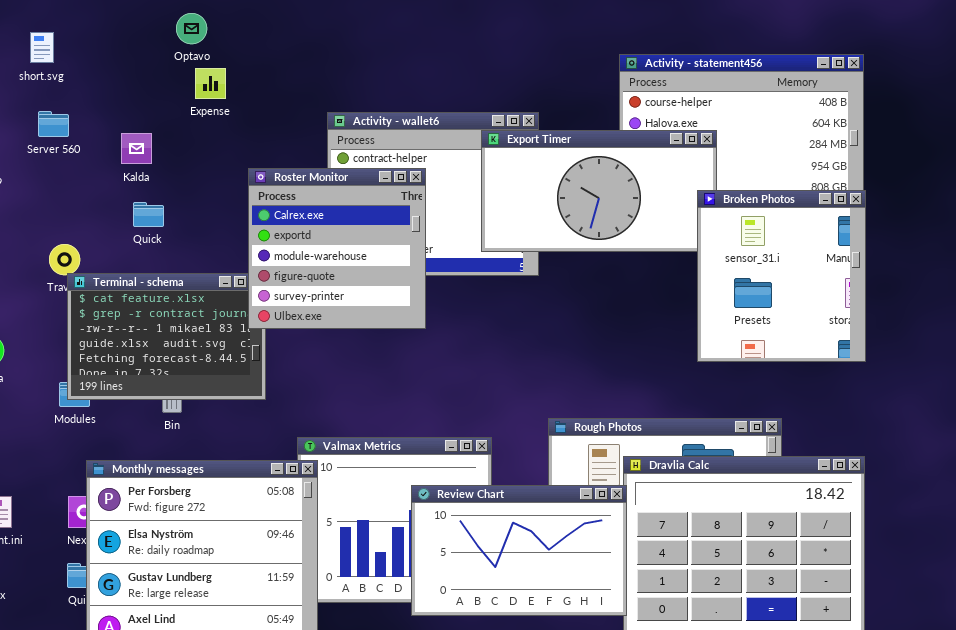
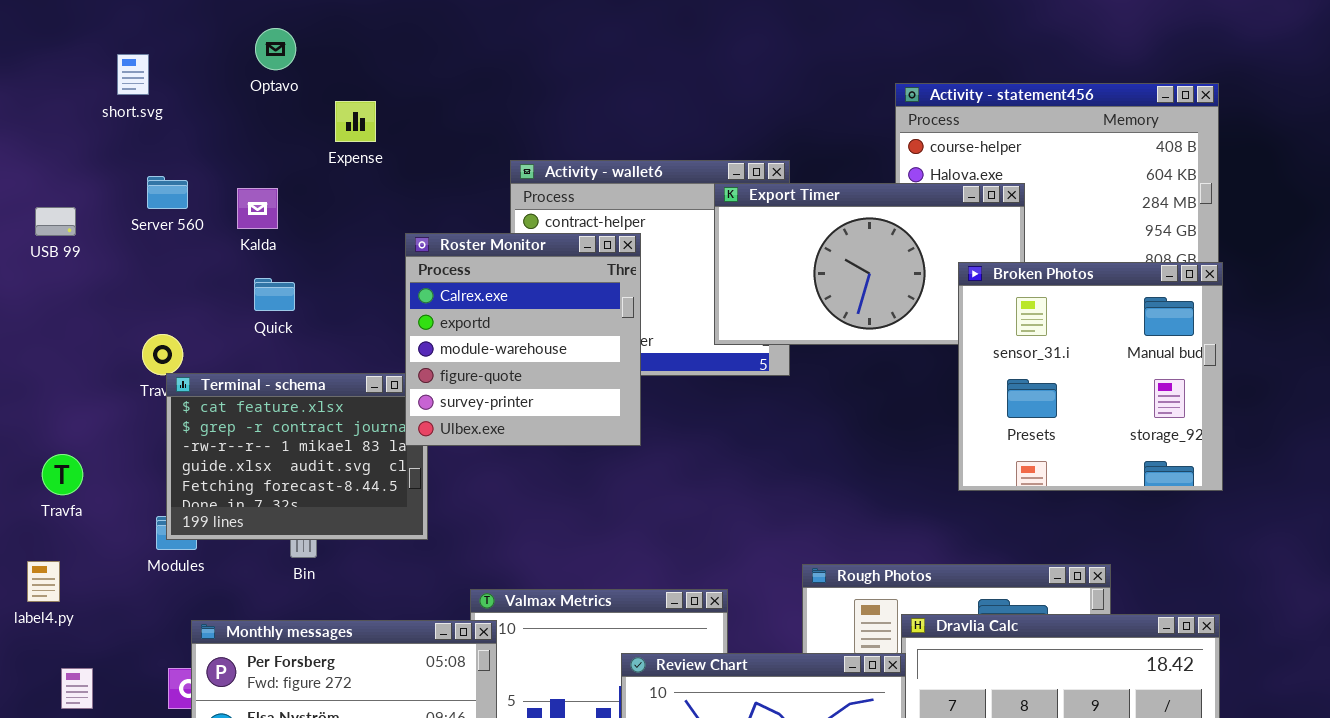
Optavo: [176,13,207,44] -> [255,28,296,70], moved
Server 560: [38,111,69,137] -> [147,176,188,209], moved
Broken Photos: [697,190,866,362] -> [958,262,1223,491], resized

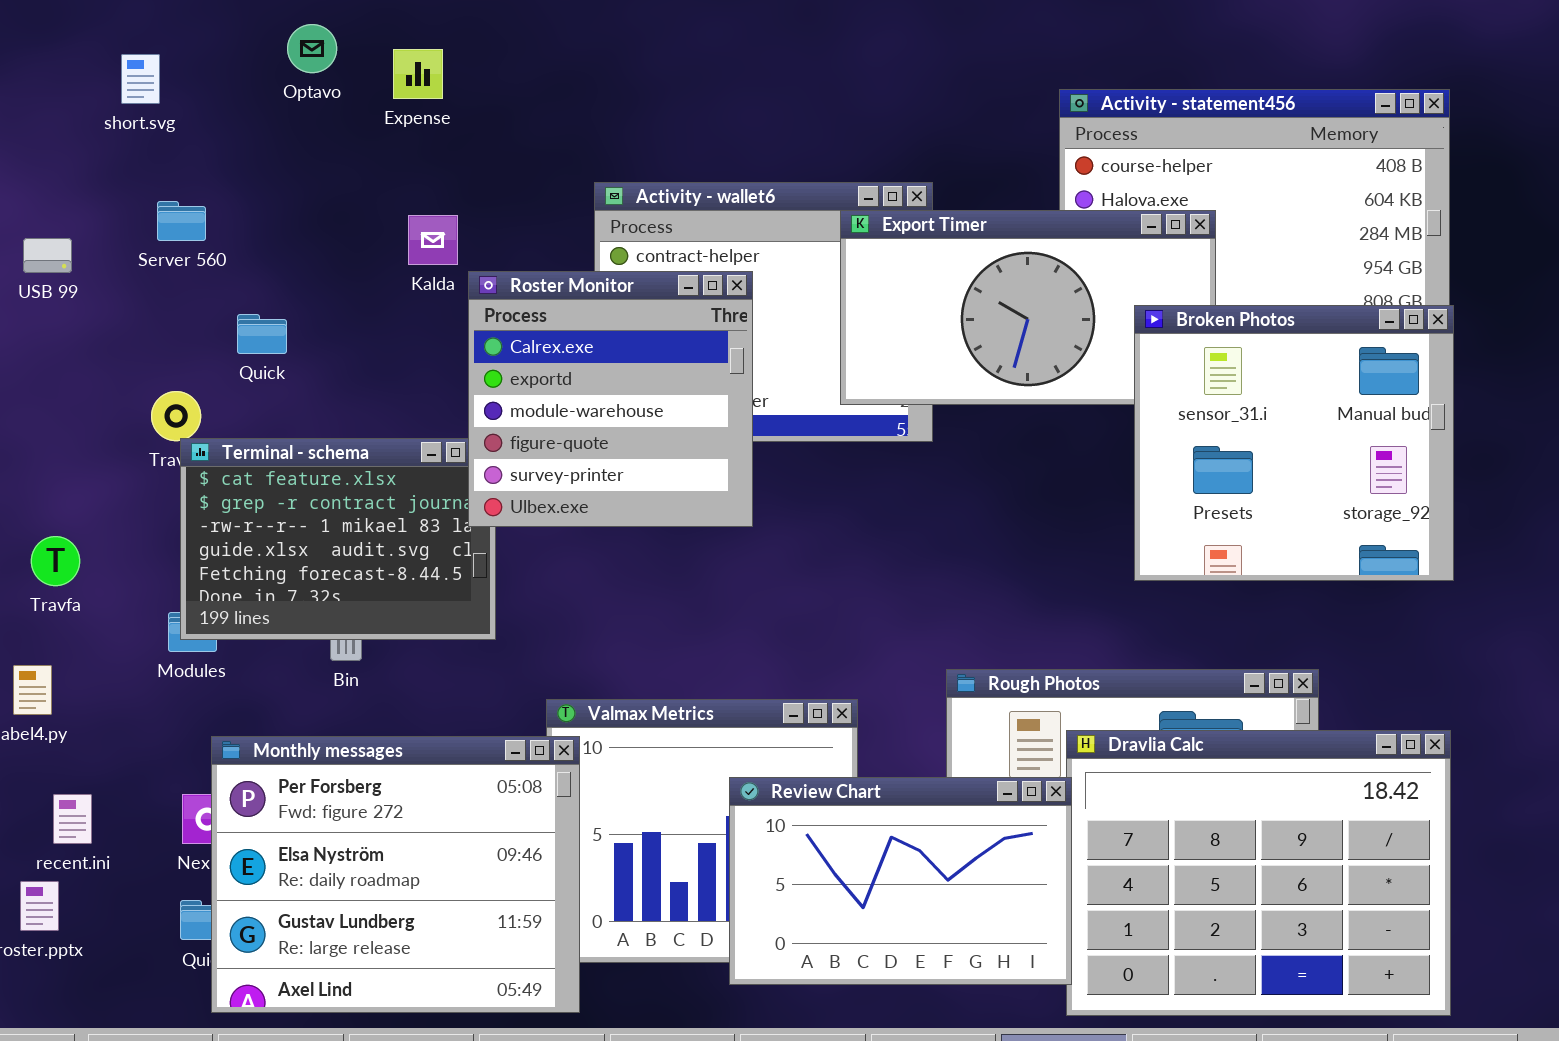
Expense: [335,101,376,142] -> [393,49,443,99], moved
Kalda: [237,188,278,229] -> [408,215,458,265], moved
Quick: [254,278,295,311] -> [237,314,287,354], moved

